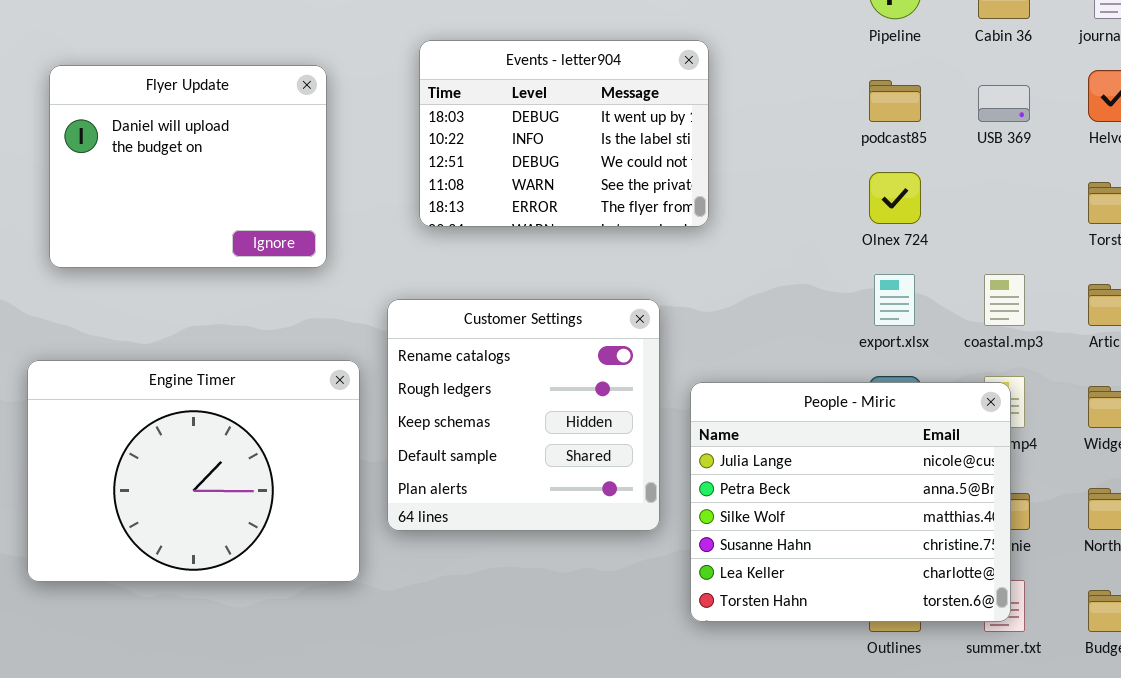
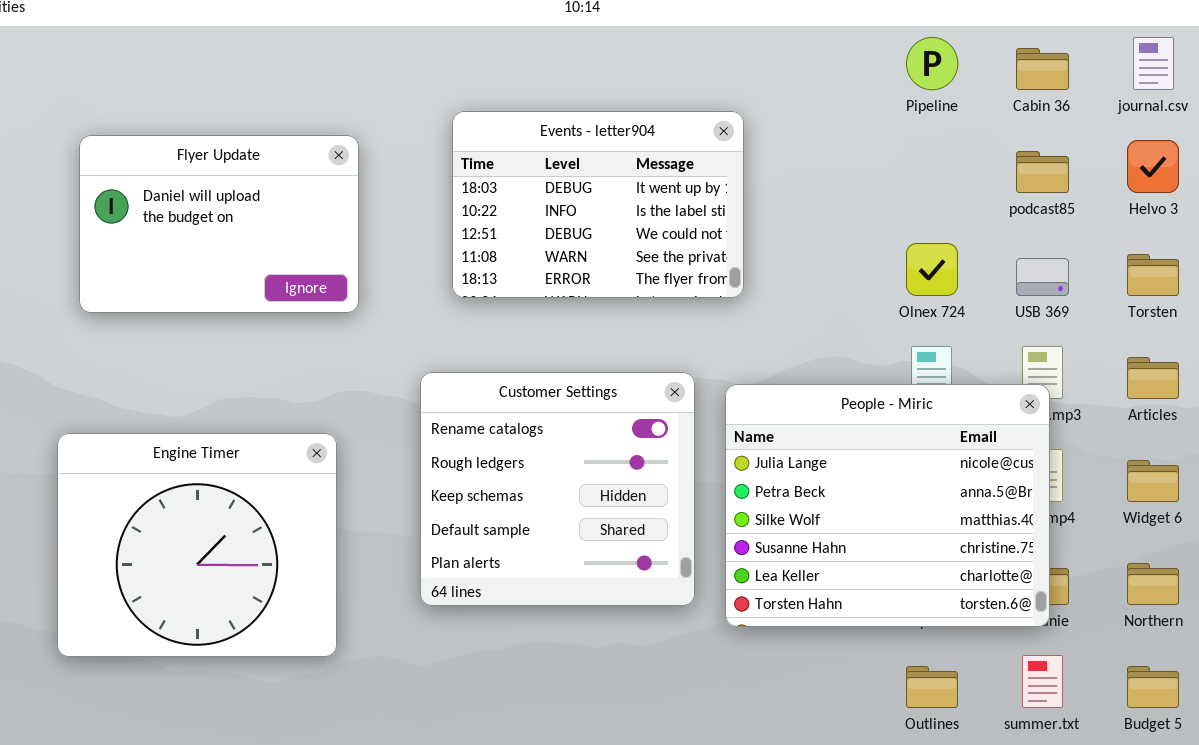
Flyer Update: [49,65,327,268] -> [79,135,359,313], resized
podcast85: [869,80,921,122] -> [1016,151,1069,193], moved
USB 369: [978,85,1030,122] -> [1016,258,1069,296], moved
Engine Timer: [27,360,360,582] -> [57,433,337,657], resized
People - Miric: [690,382,1011,622] -> [725,384,1050,627], moved

